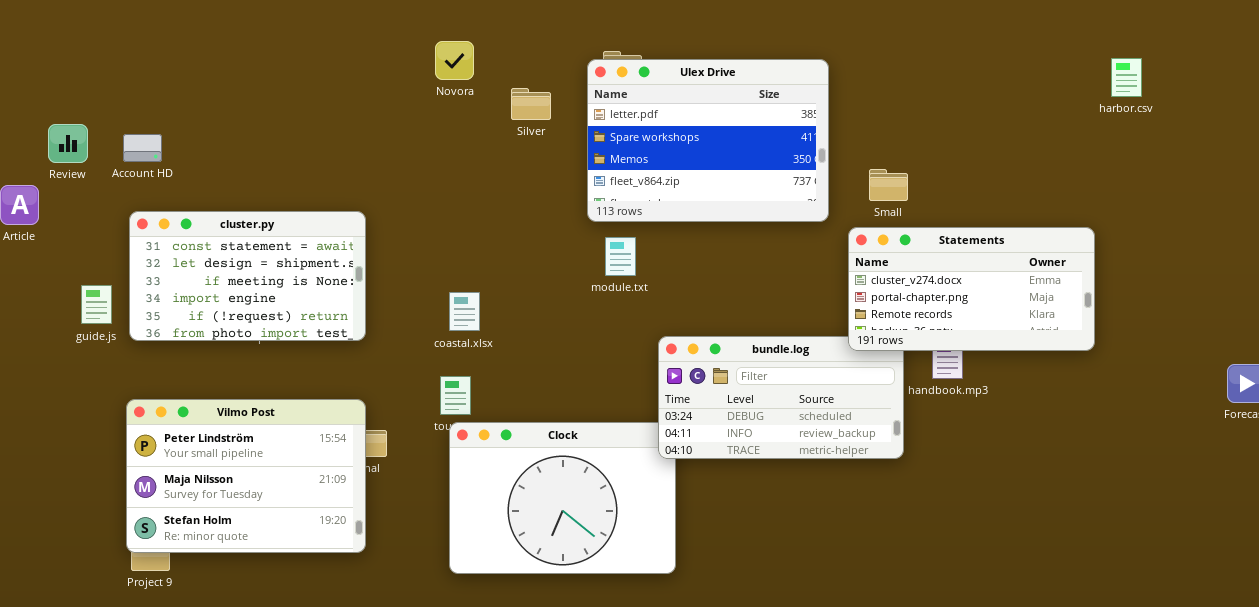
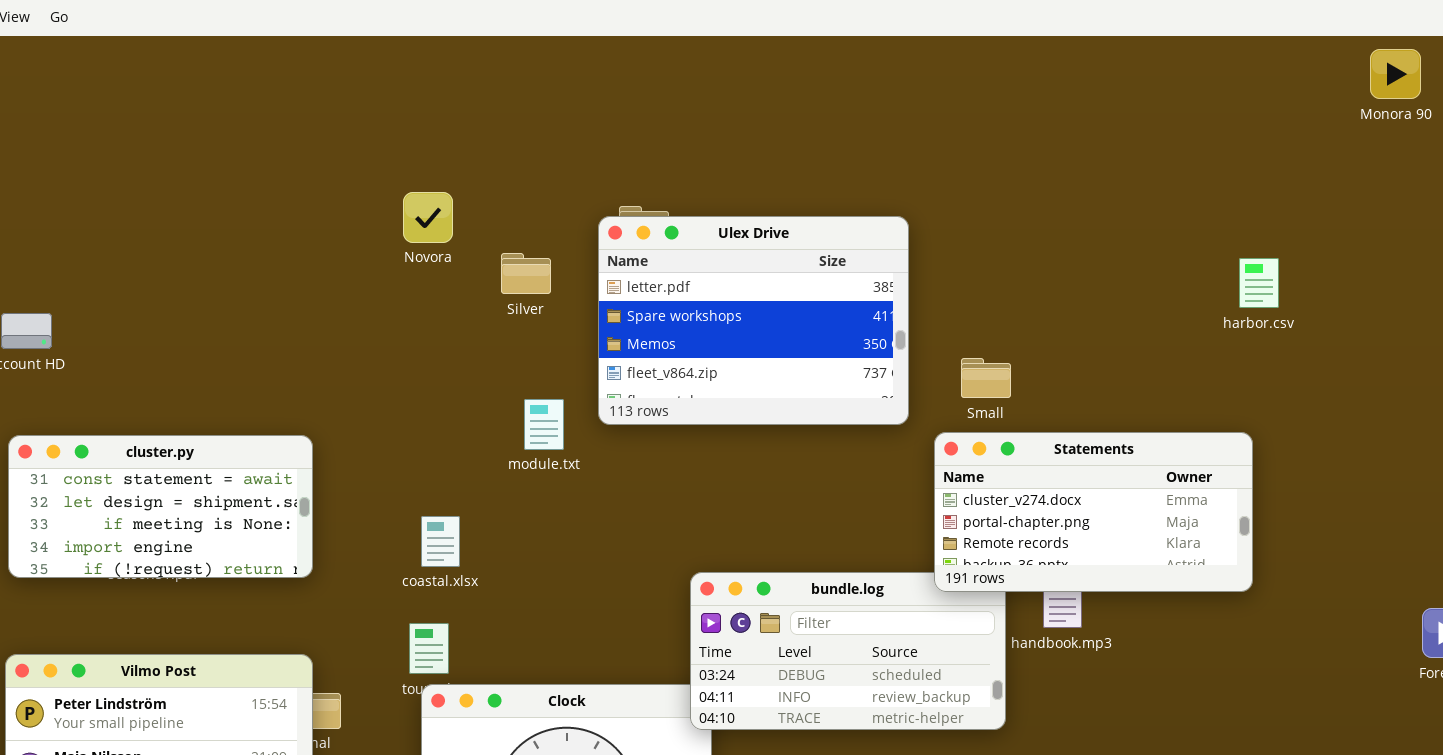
harbor.csv: [1111,58,1142,97] -> [1239,258,1279,308], moved
cluster.py: [129,211,366,341] -> [8,435,313,578], resized
module.txt: [605,237,636,276] -> [524,399,564,450], moved

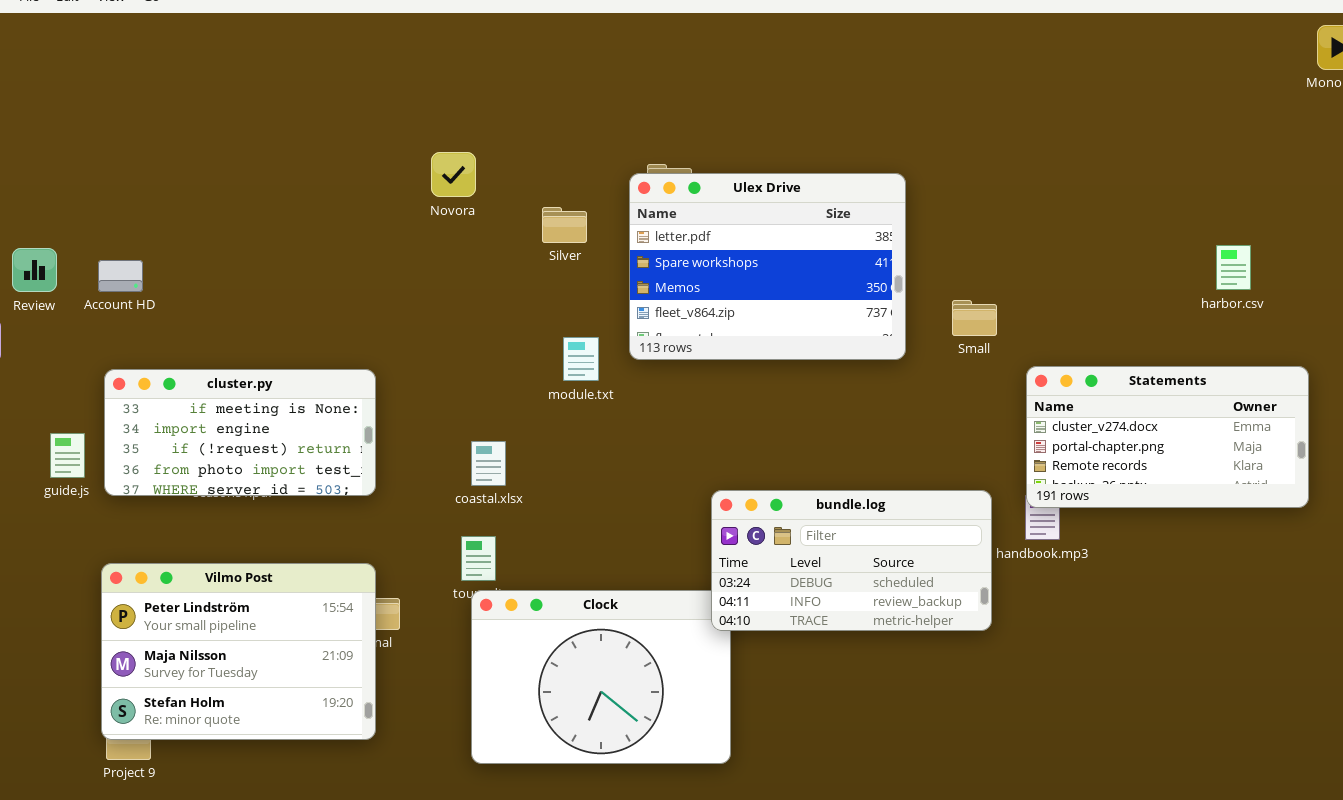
Novora: [403,192,453,243] -> [431,152,476,197], moved
harbor.csv: [1239,258,1279,308] -> [1216,245,1251,290], moved
Statements: [934,432,1253,592] -> [1026,366,1309,508], moved
cluster.py: [8,435,313,578] -> [104,369,376,496], scrolled down 2 rows

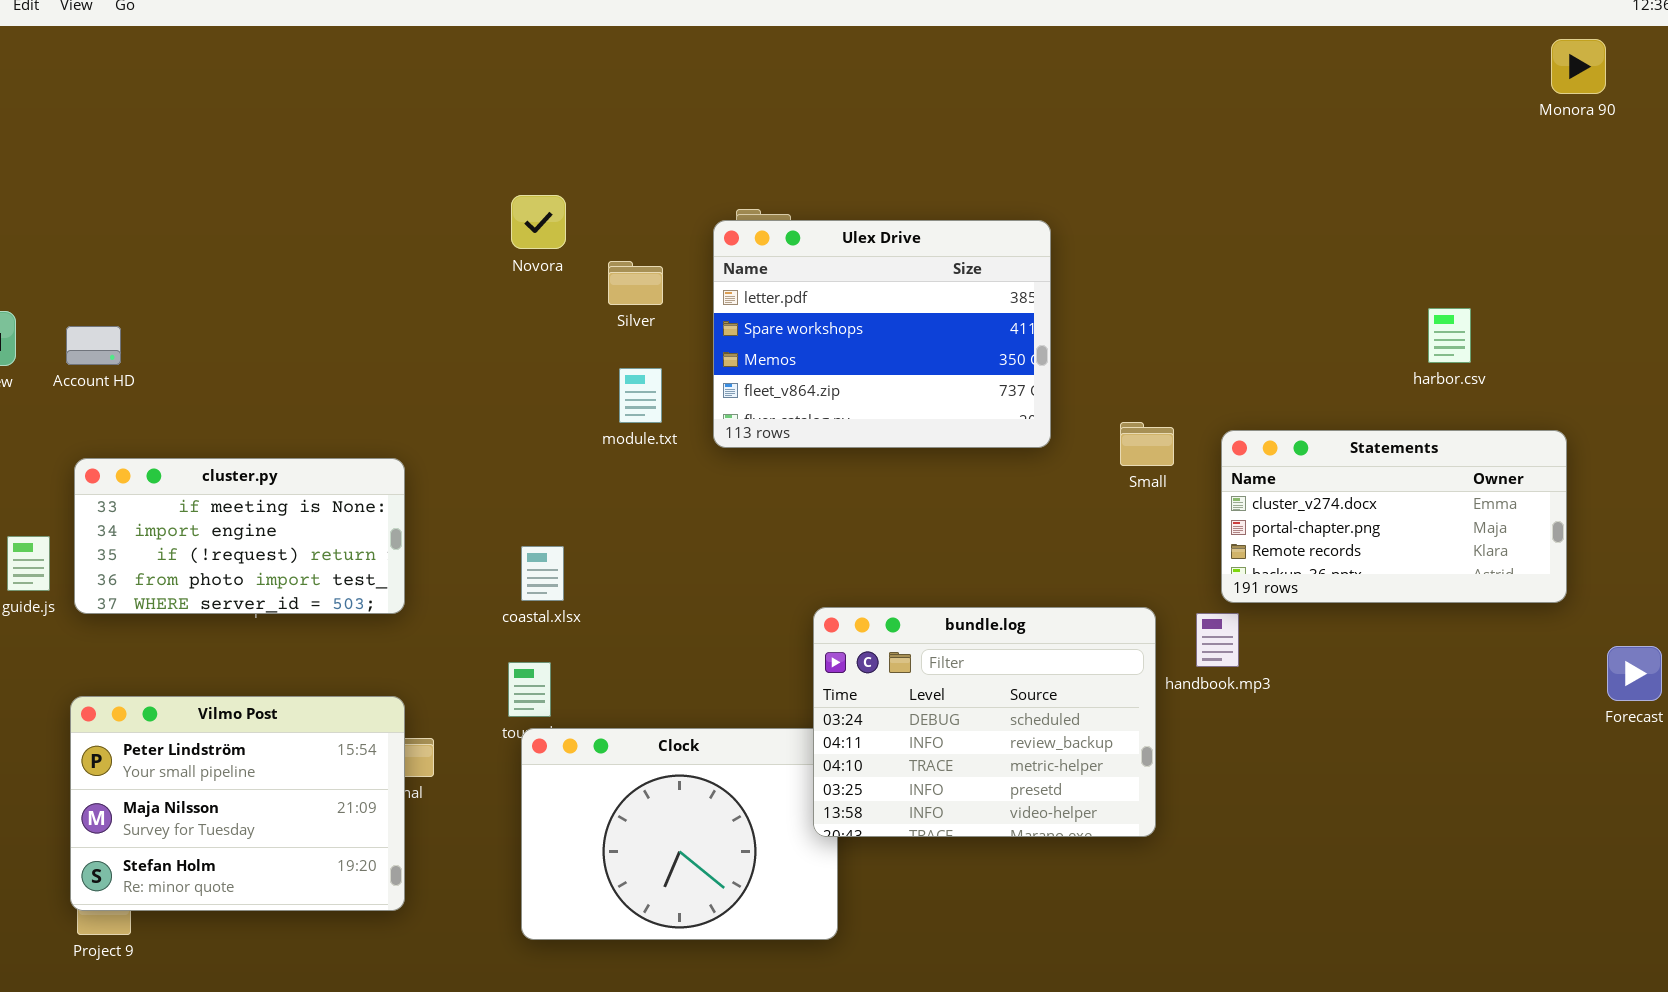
Novora: [431,152,476,197] -> [511,195,566,249], moved
Small: [952,300,997,336] -> [1120,422,1174,466], moved
module.txt: [563,337,599,381] -> [619,368,662,423], moved
Statements: [1026,366,1309,508] -> [1221,430,1567,603], moved
bundle.log: [711,490,992,631] -> [813,607,1156,837], resized

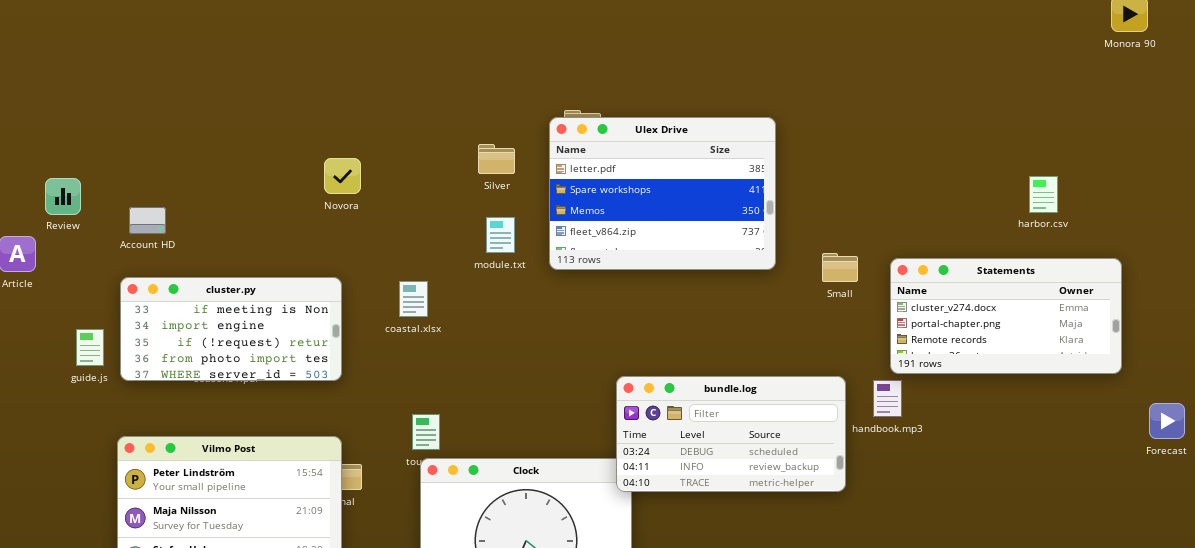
Novora: [511,195,566,249] -> [324,158,361,194], moved
Account HD: [66,326,121,365] -> [129,207,166,234], moved
coastal.xlsx: [521,546,564,601] -> [399,281,428,317], moved
bundle.log: [813,607,1156,837] -> [616,376,846,492], resized

